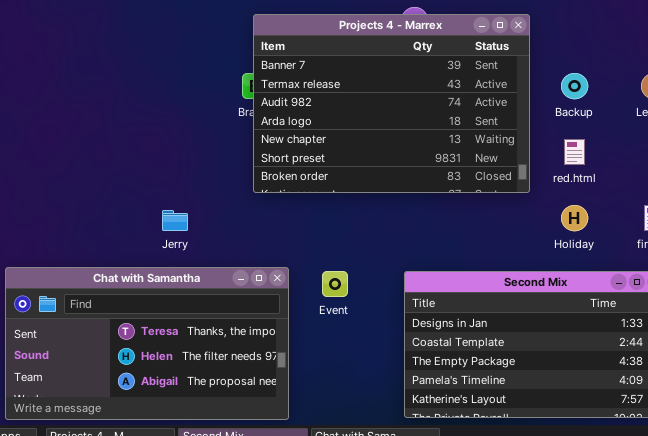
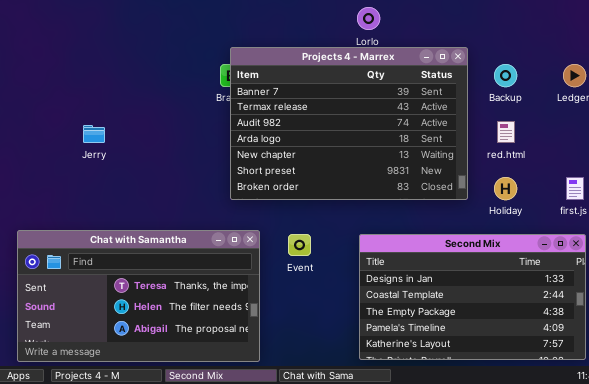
Projects 4 - Marrex: [253,14,530,193] -> [230,47,468,200], moved
Jerry: [162,210,188,231] -> [83,125,105,143], moved

